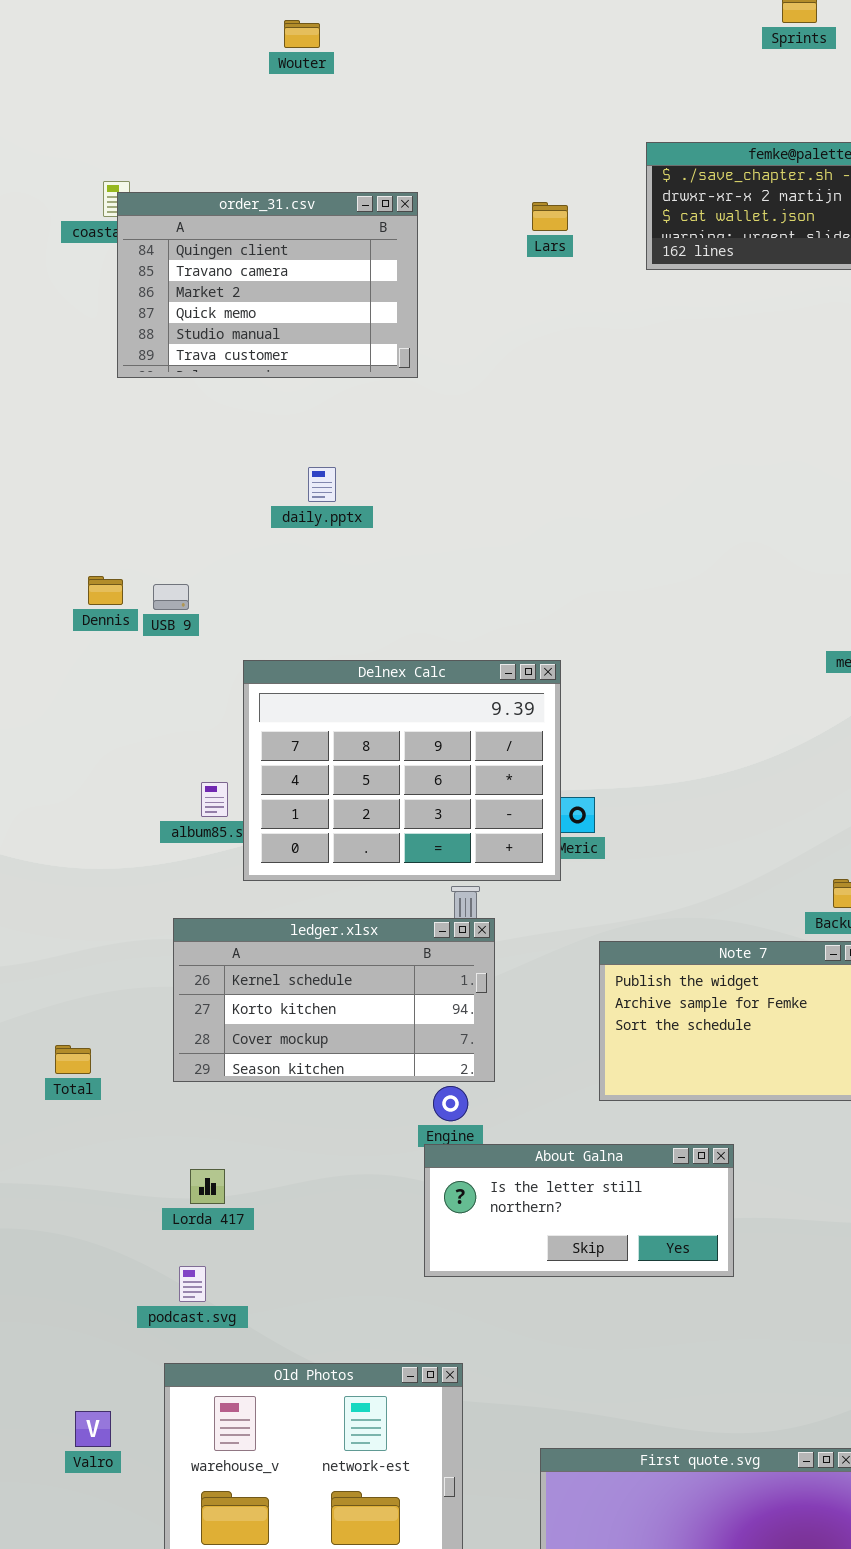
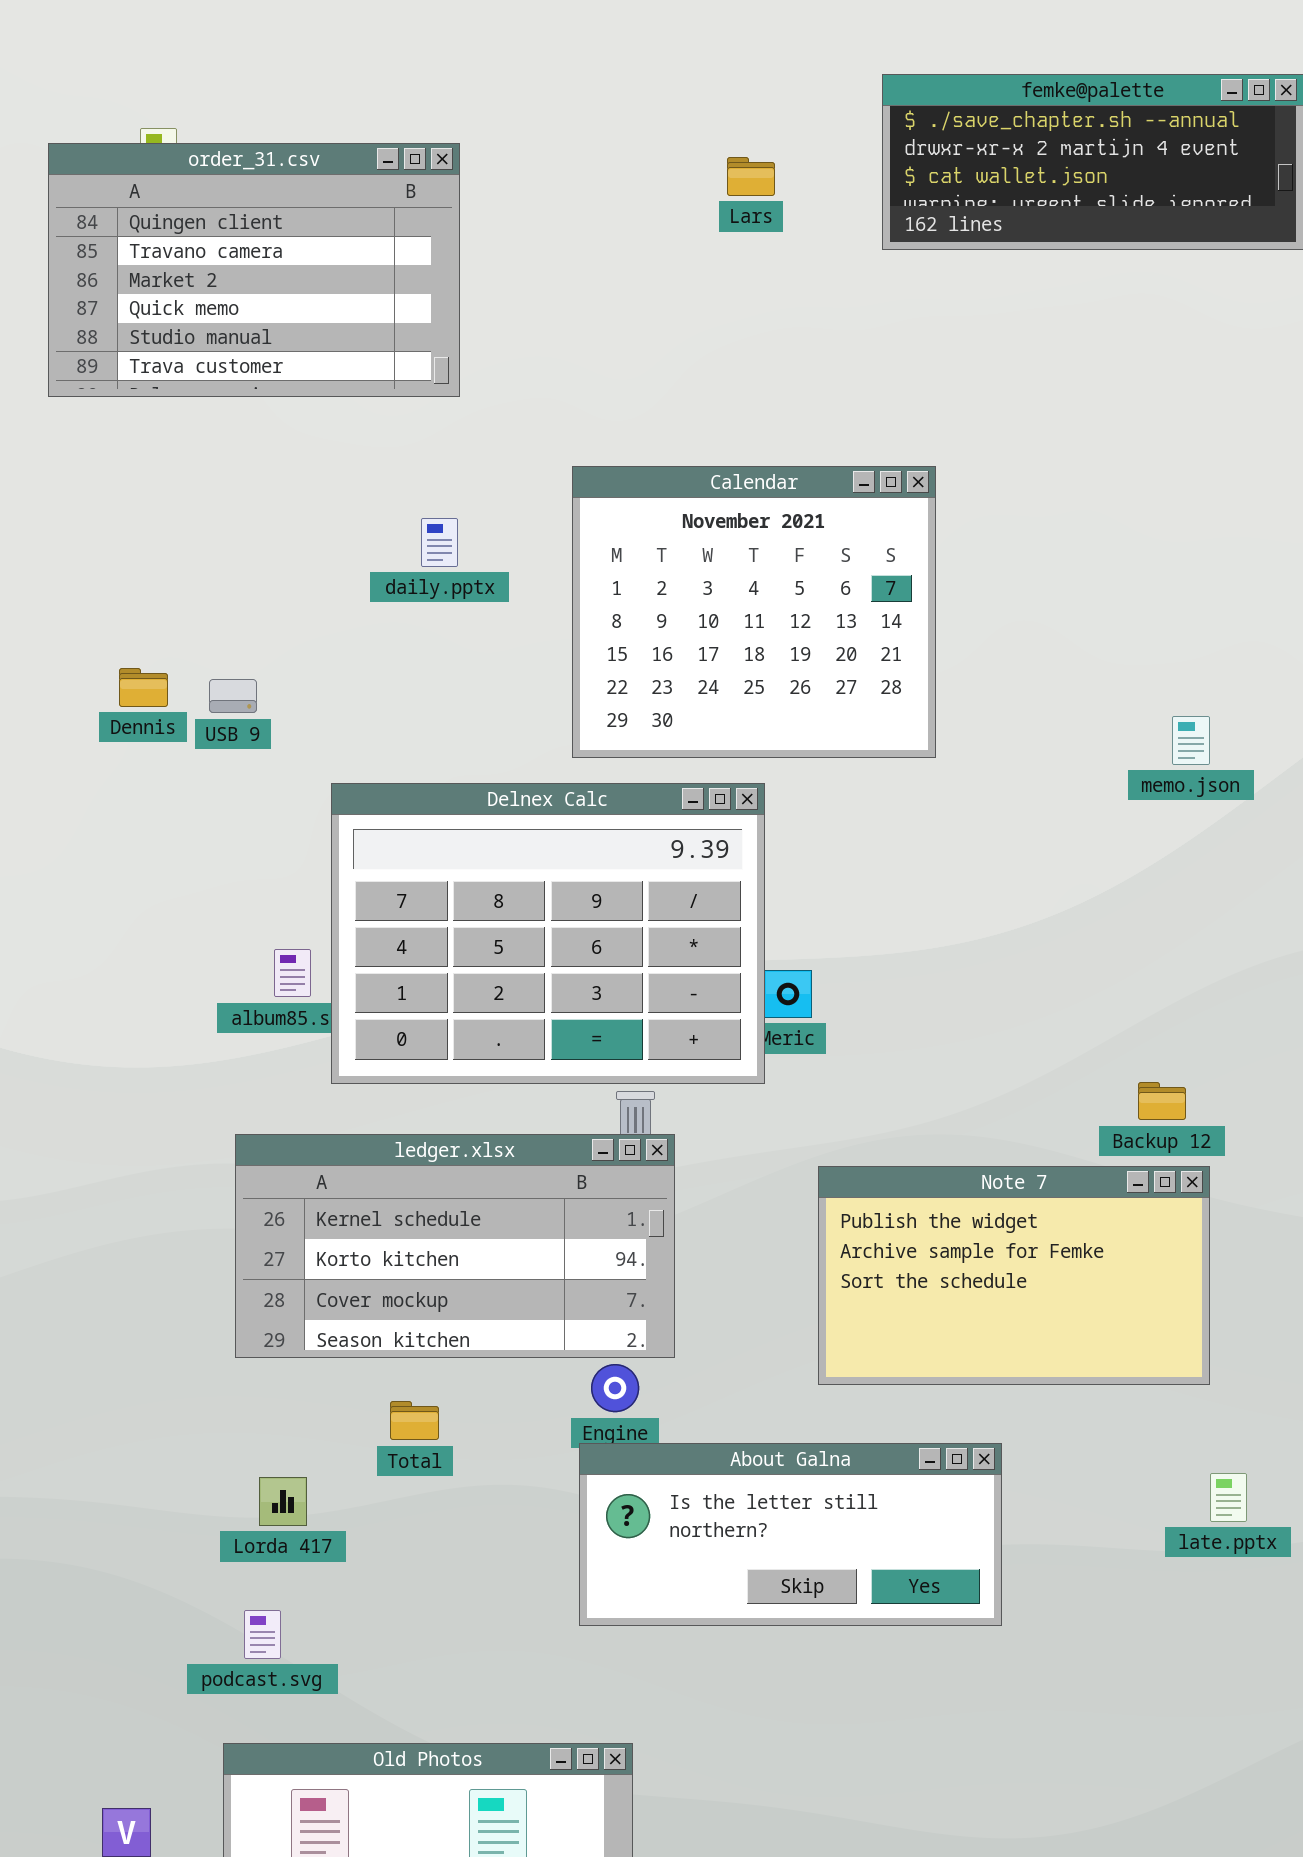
order_31.csv: [117,192,418,378] -> [48,143,460,397], moved
Calendar: none -> [572,466,936,758], opened
Total: [55,1045,91,1074] -> [390,1401,439,1440], moved

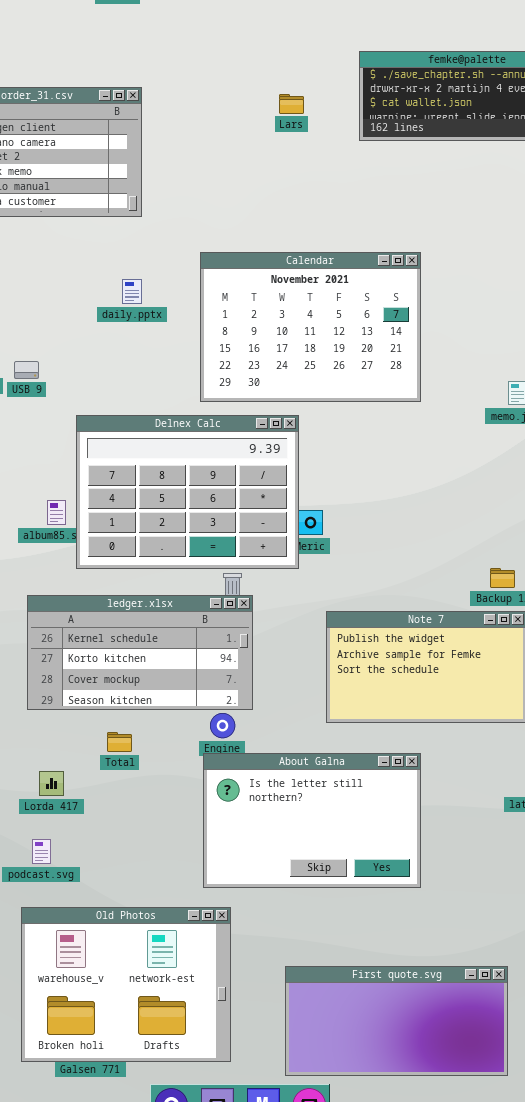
Calendar: [572,466,936,758] -> [200,252,421,402], resized
About Galna: [579,1443,1002,1626] -> [203,753,421,888], resized

